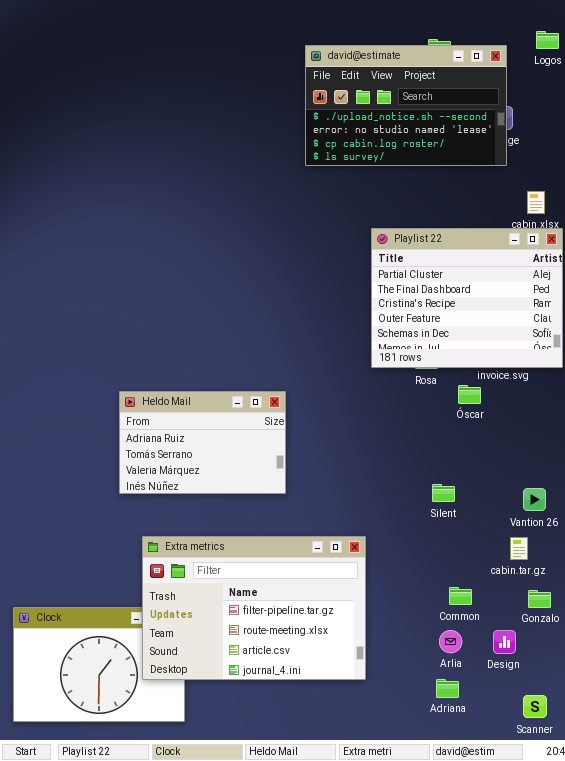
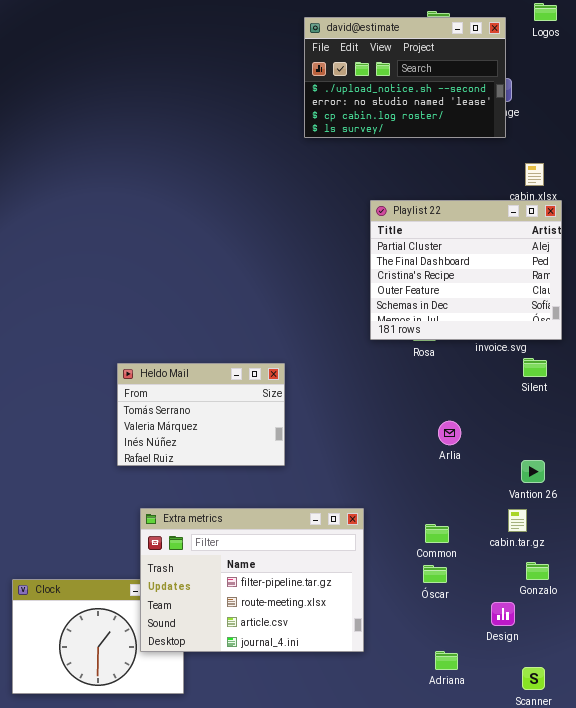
Óscar: [458,385,481,404] -> [423,565,447,583], moved
Heldo Mail: [119,391,286,494] -> [117,363,285,466], scrolled down 1 row
Silent: [432,484,455,502] -> [523,358,547,377], moved
Common: [449,587,472,605] -> [425,524,449,543], moved
Arlia: [439,630,462,653] -> [438,421,461,445], moved

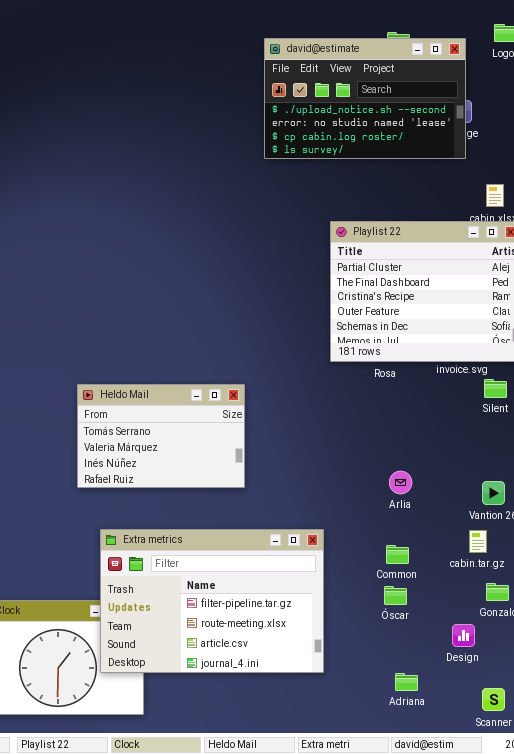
Arlia: [438,421,461,445] -> [389,471,412,494], moved

